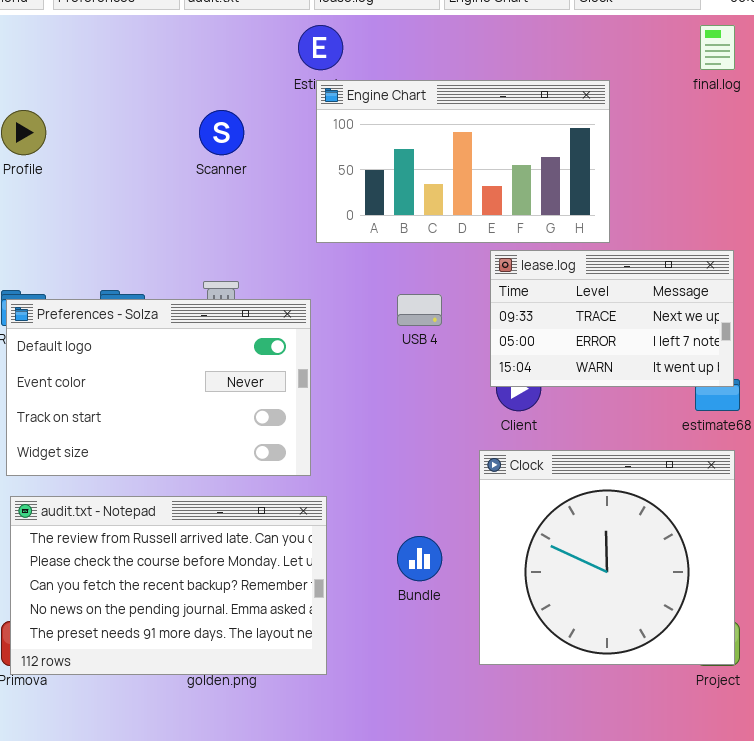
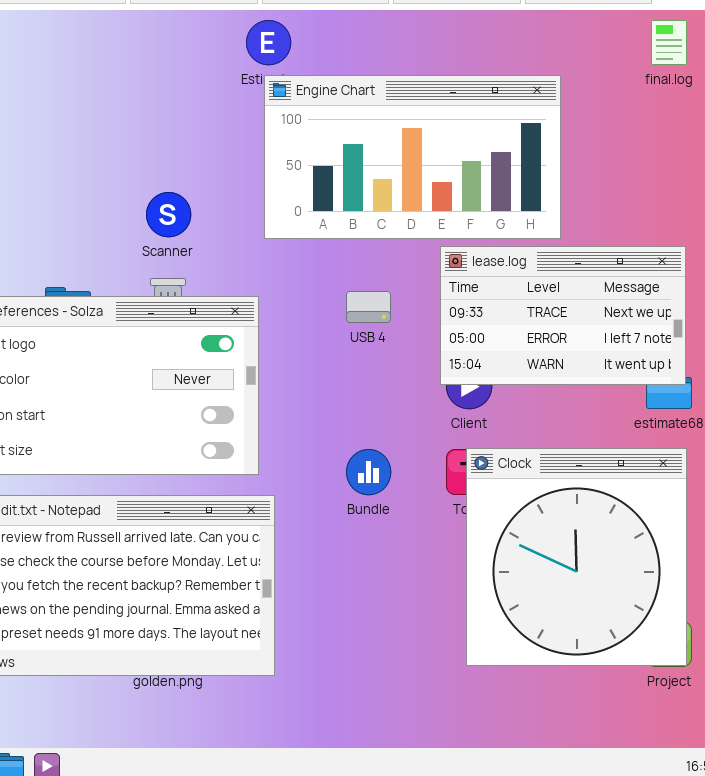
Scanner: [199,110,244,155] -> [146,192,191,237], moved
Clock: [479,450,735,665] -> [466,448,687,666], resized
Bundle: [397,536,442,581] -> [346,449,391,495], moved

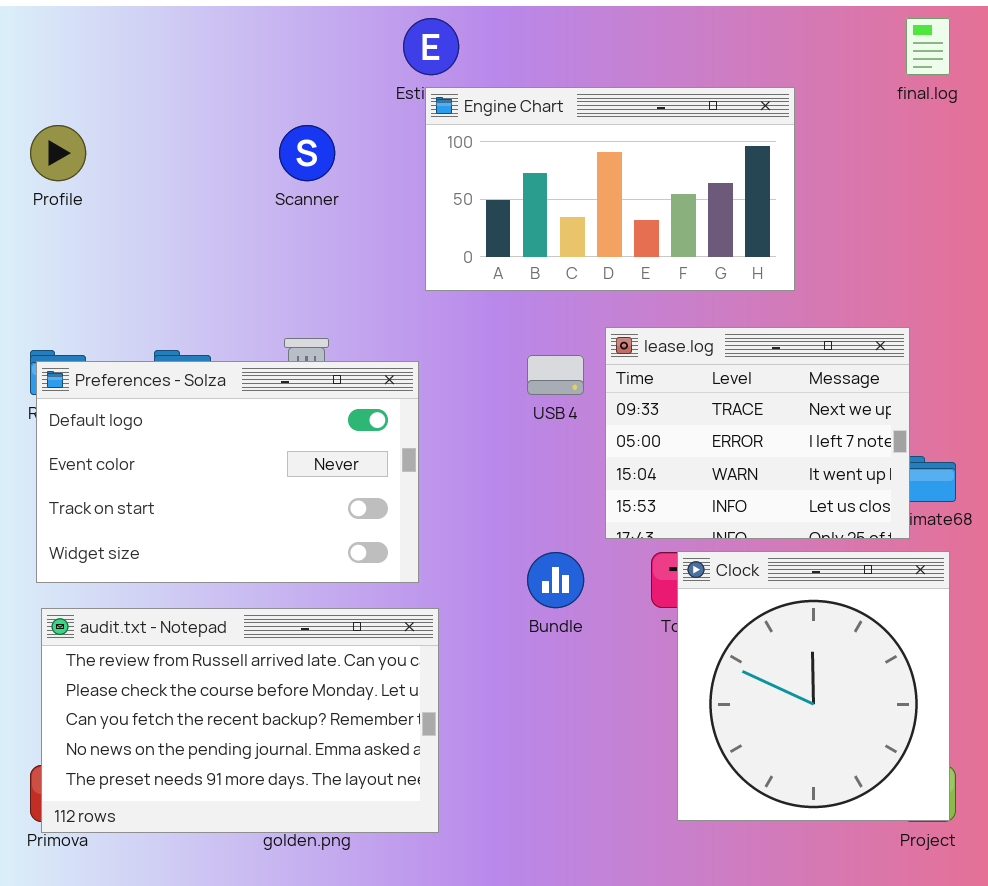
Scanner: [146,192,191,237] -> [279,125,335,181], moved
lease.log: [440,246,686,385] -> [605,327,910,539], moved, resized

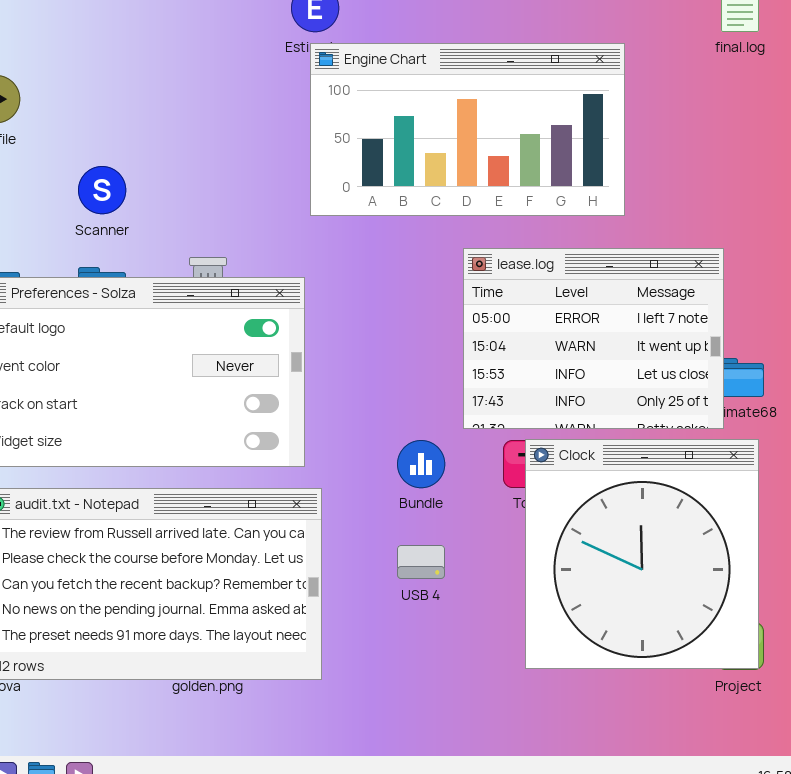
Scanner: [279,125,335,181] -> [78,166,126,214], moved
lease.log: [605,327,910,539] -> [463,248,724,429], scrolled down 1 row
USB 4: [527,355,584,395] -> [397,545,445,579], moved

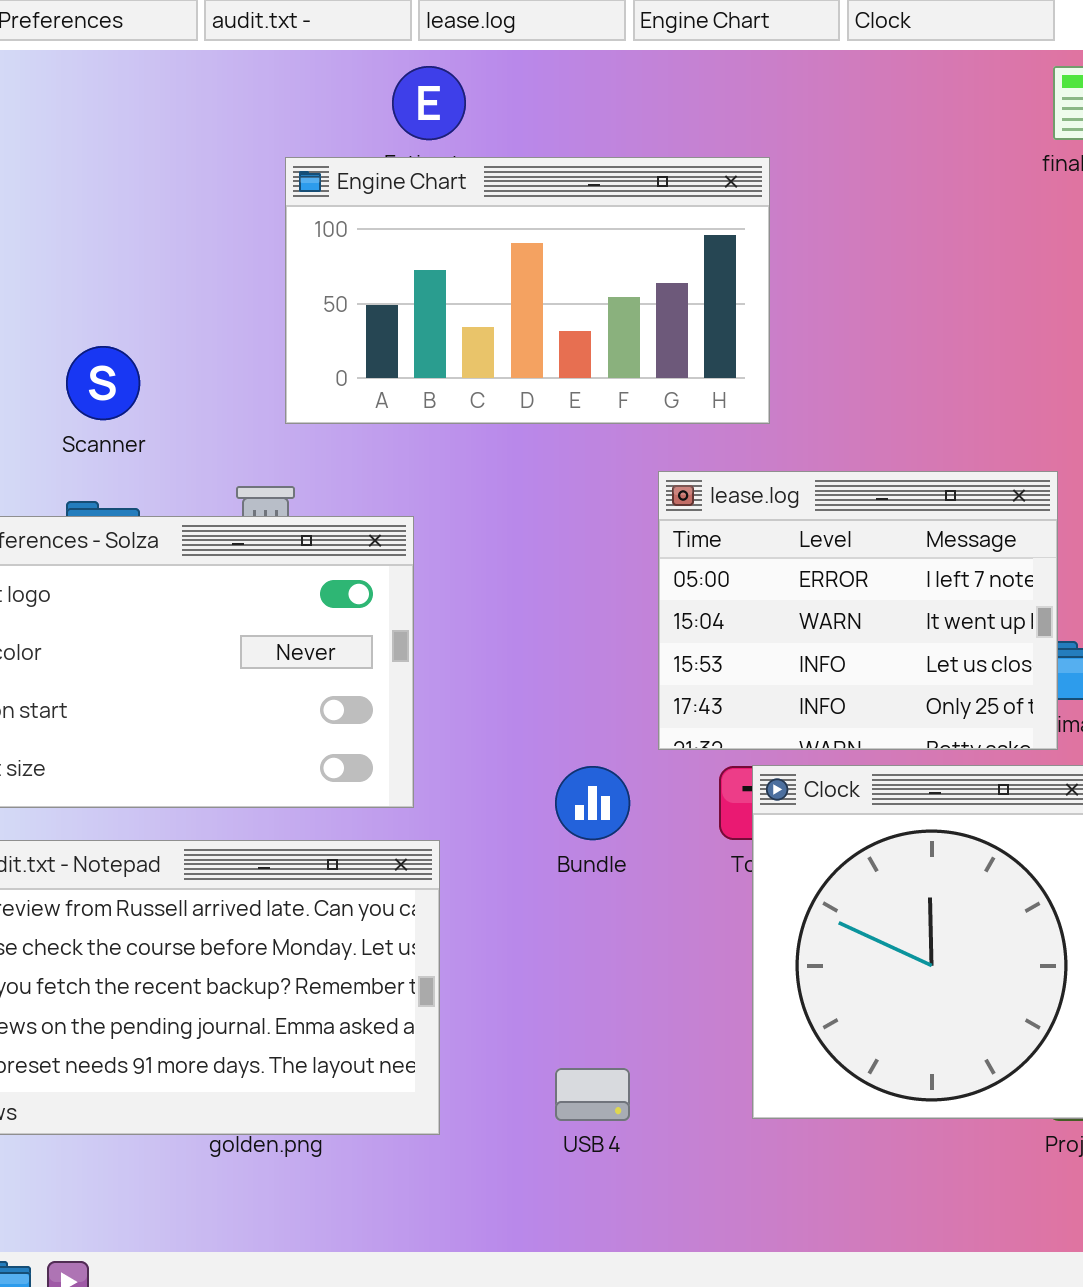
Engine Chart: [310,43,625,216] -> [285,157,770,424], moved
USB 4: [397,545,445,579] -> [555,1068,630,1121], moved

